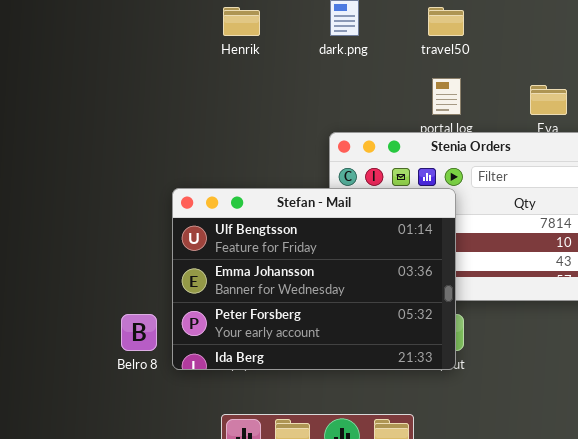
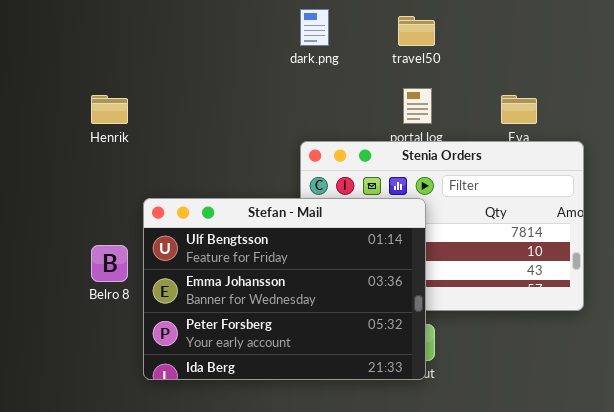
Henrik: [223,7,260,36] -> [91,95,128,124], moved
Belro 8: [121,314,157,351] -> [91,245,128,282], moved

